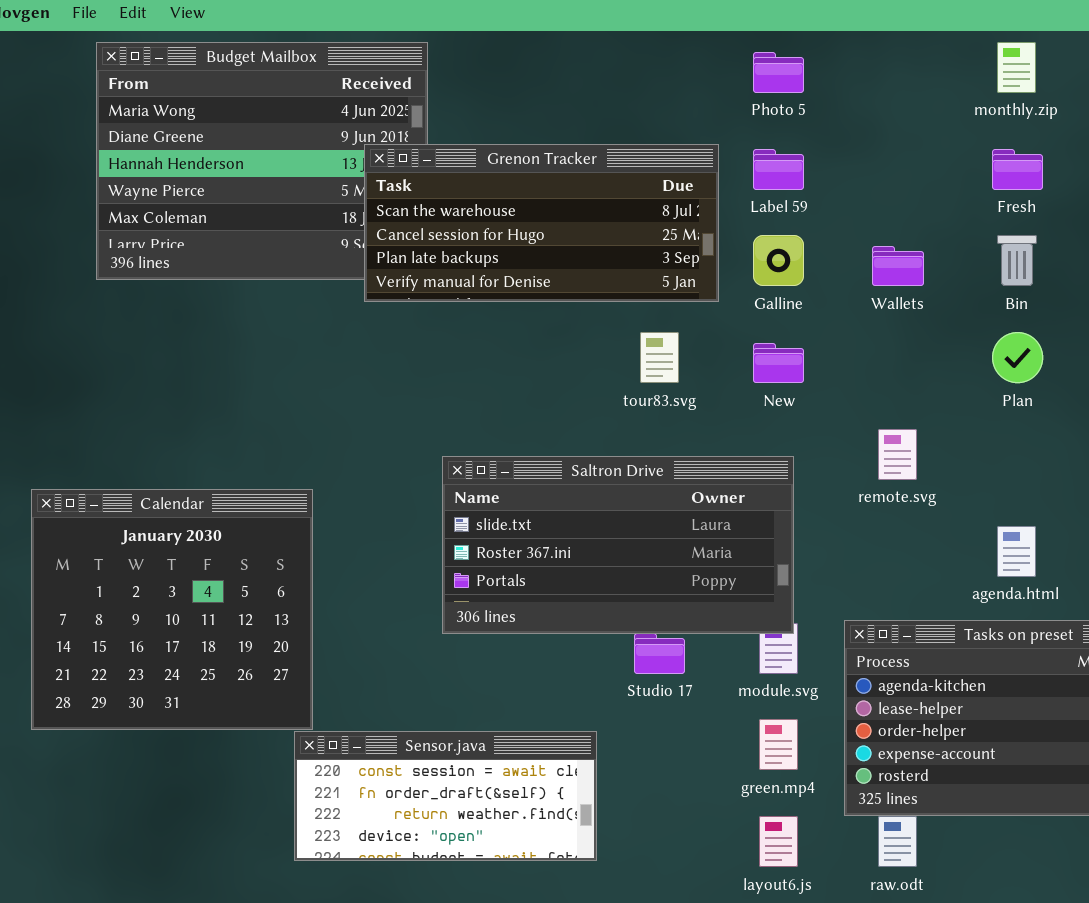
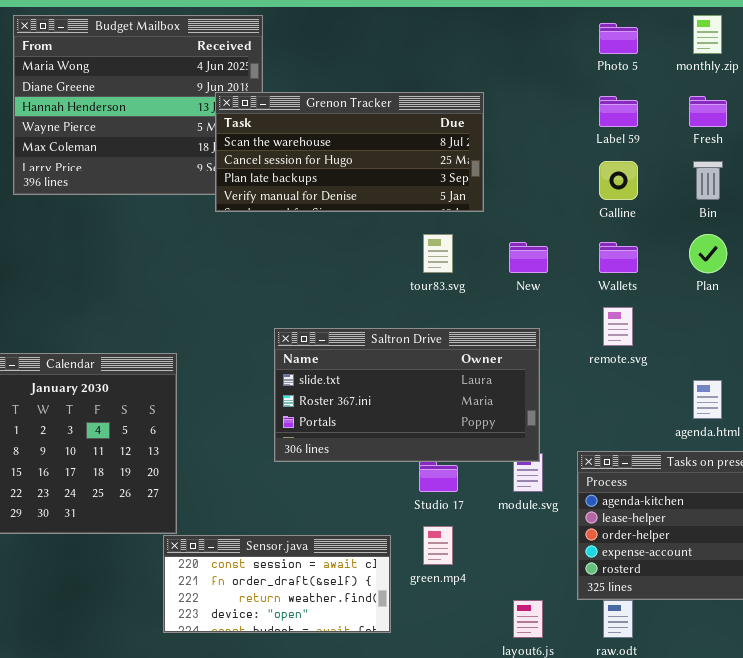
Photo 5: [753,52,804,93] -> [599,23,638,54], moved
Label 59: [753,149,804,190] -> [599,96,638,127], moved
Galline: [753,235,804,286] -> [599,161,638,200], moved
Wallets: [872,246,924,286] -> [599,242,638,273], moved
green.mp4: [759,719,798,770] -> [423,526,453,565], moved

